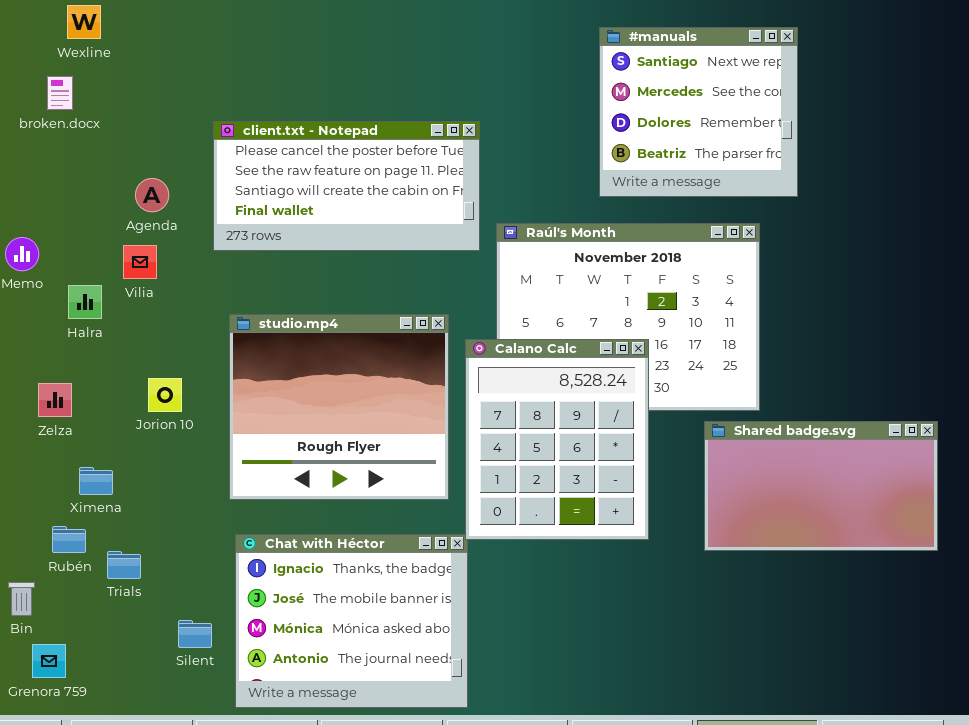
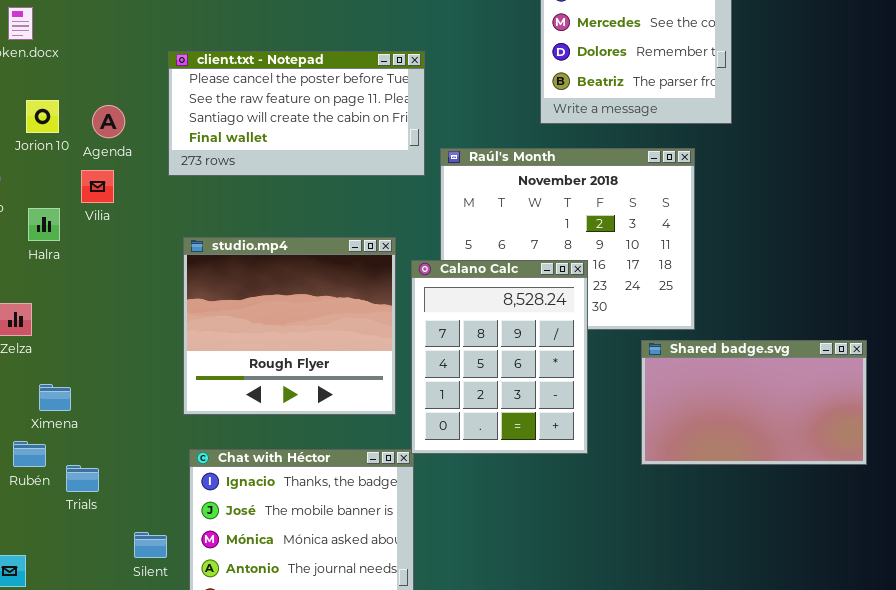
Jorion 10: [148,378,182,412] -> [26,100,59,133], moved

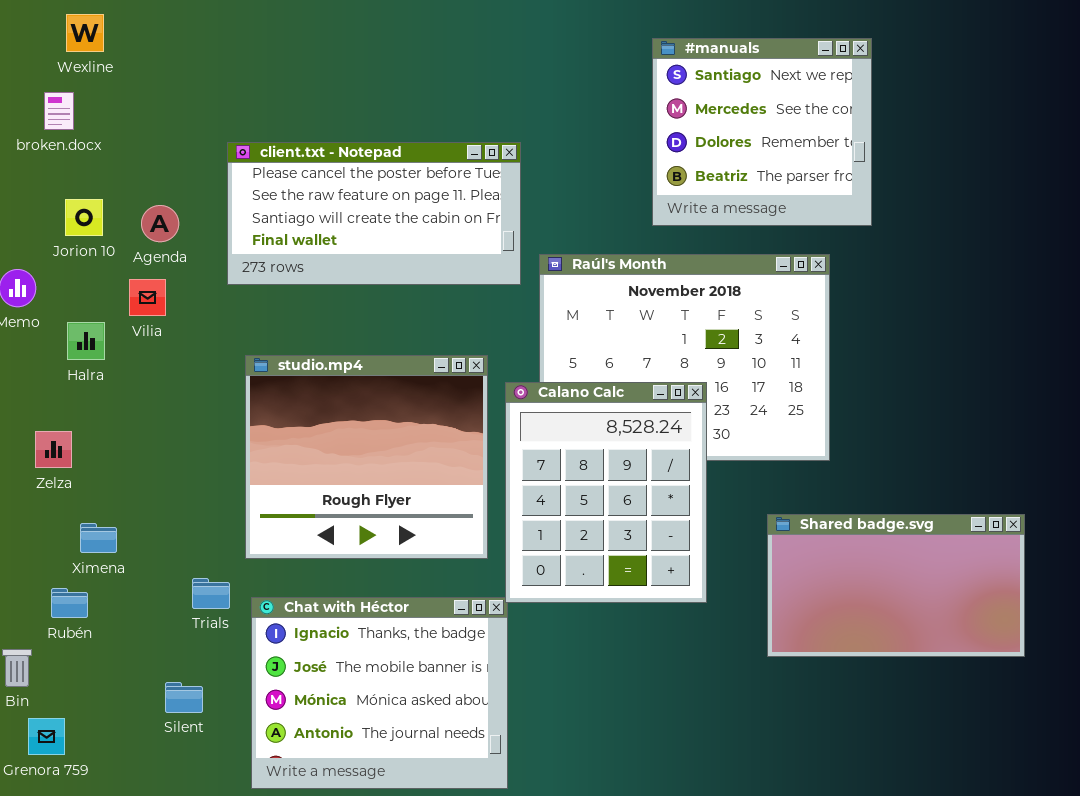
Shared badge.svg: [641,340,867,465] -> [767,514,1025,657], moved
Trials: [66,465,99,492] -> [192,578,230,609], moved
Silent: [134,532,167,558] -> [165,682,203,713], moved

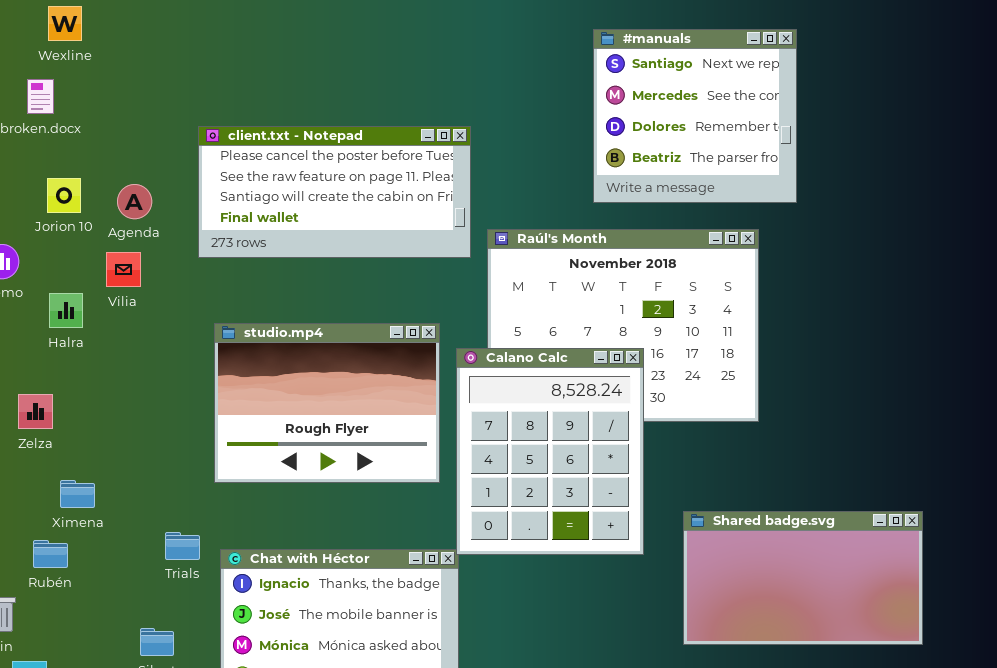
studio.mp4: [245,355,488,559] -> [214,323,440,483], resized
Shared badge.svg: [767,514,1025,657] -> [683,511,923,645], moved

